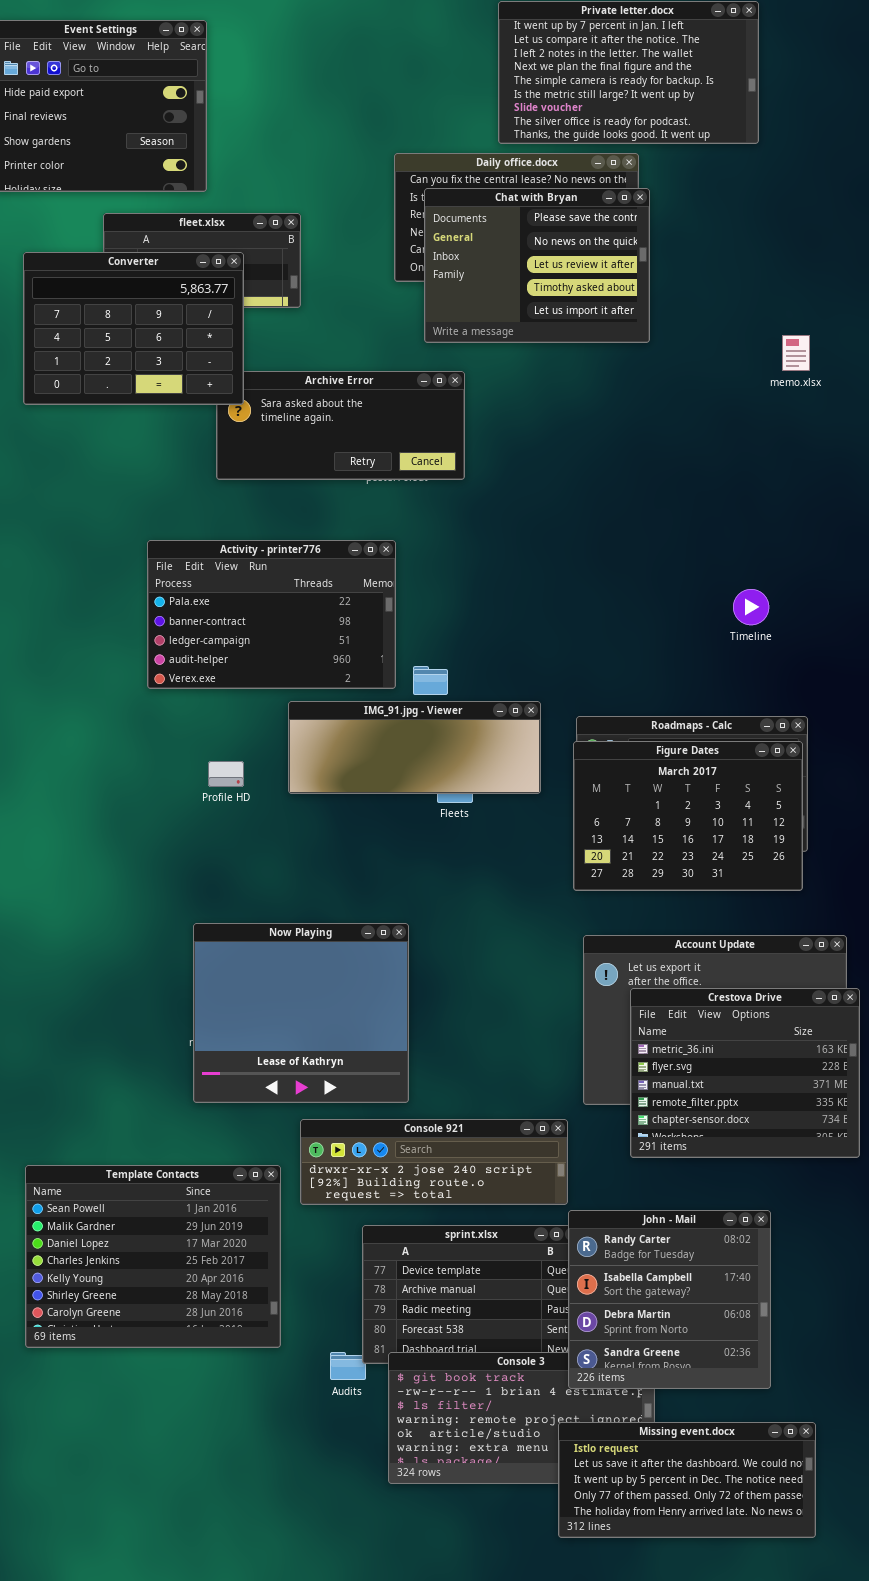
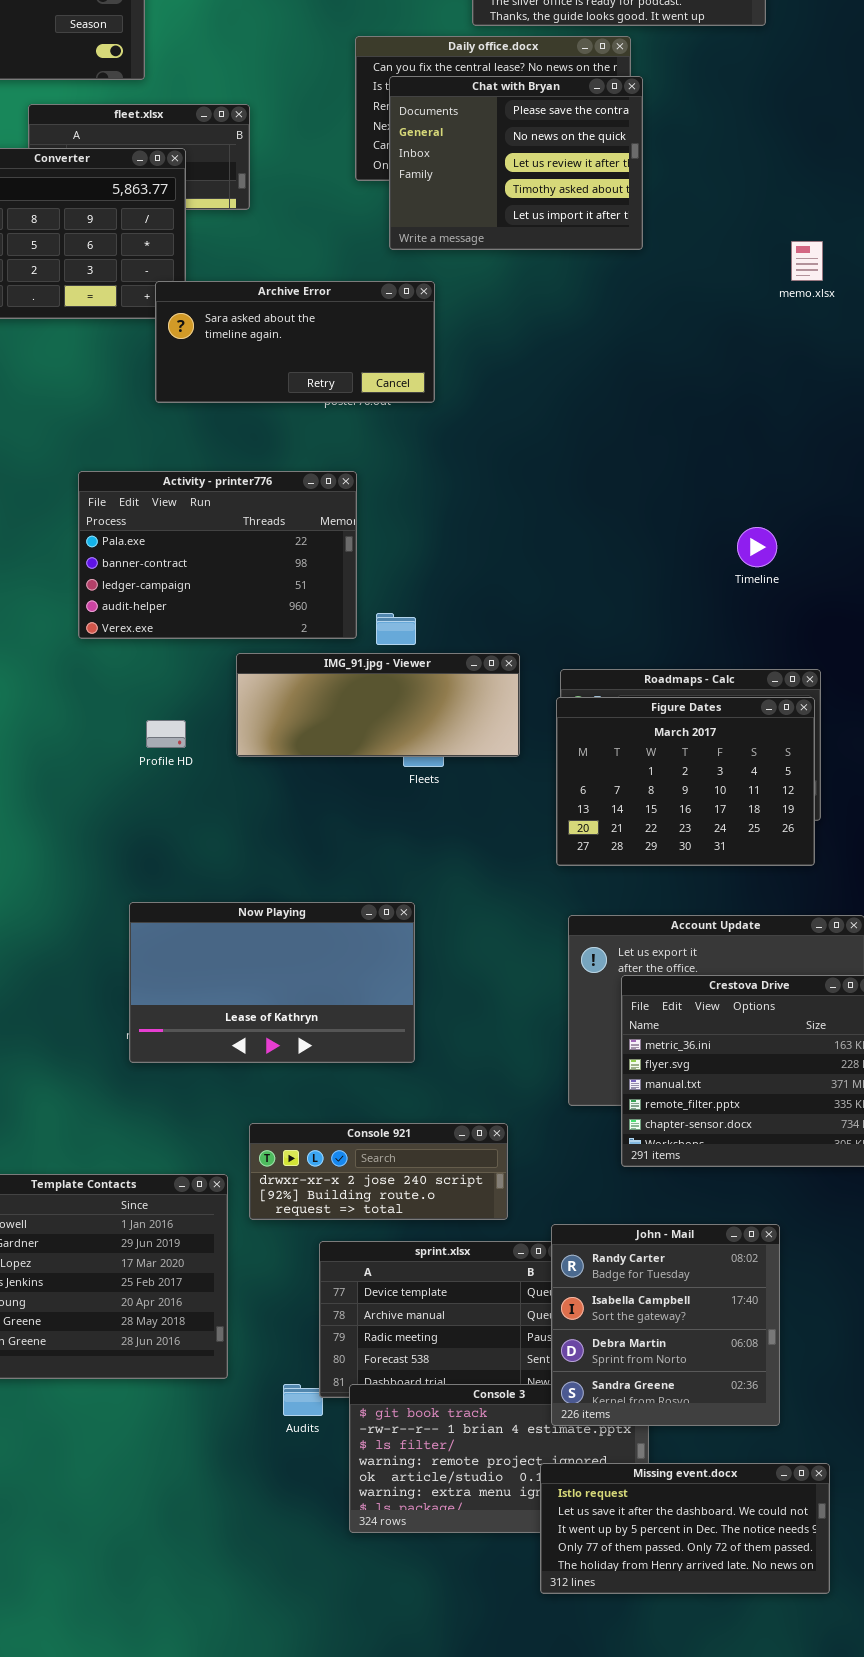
Archive Error: [216,371,465,480] -> [155,281,435,403], raised
Now Playing: [193,923,409,1103] -> [129,902,415,1063], resized
Console 921: [300,1119,568,1205] -> [249,1123,508,1220], resized

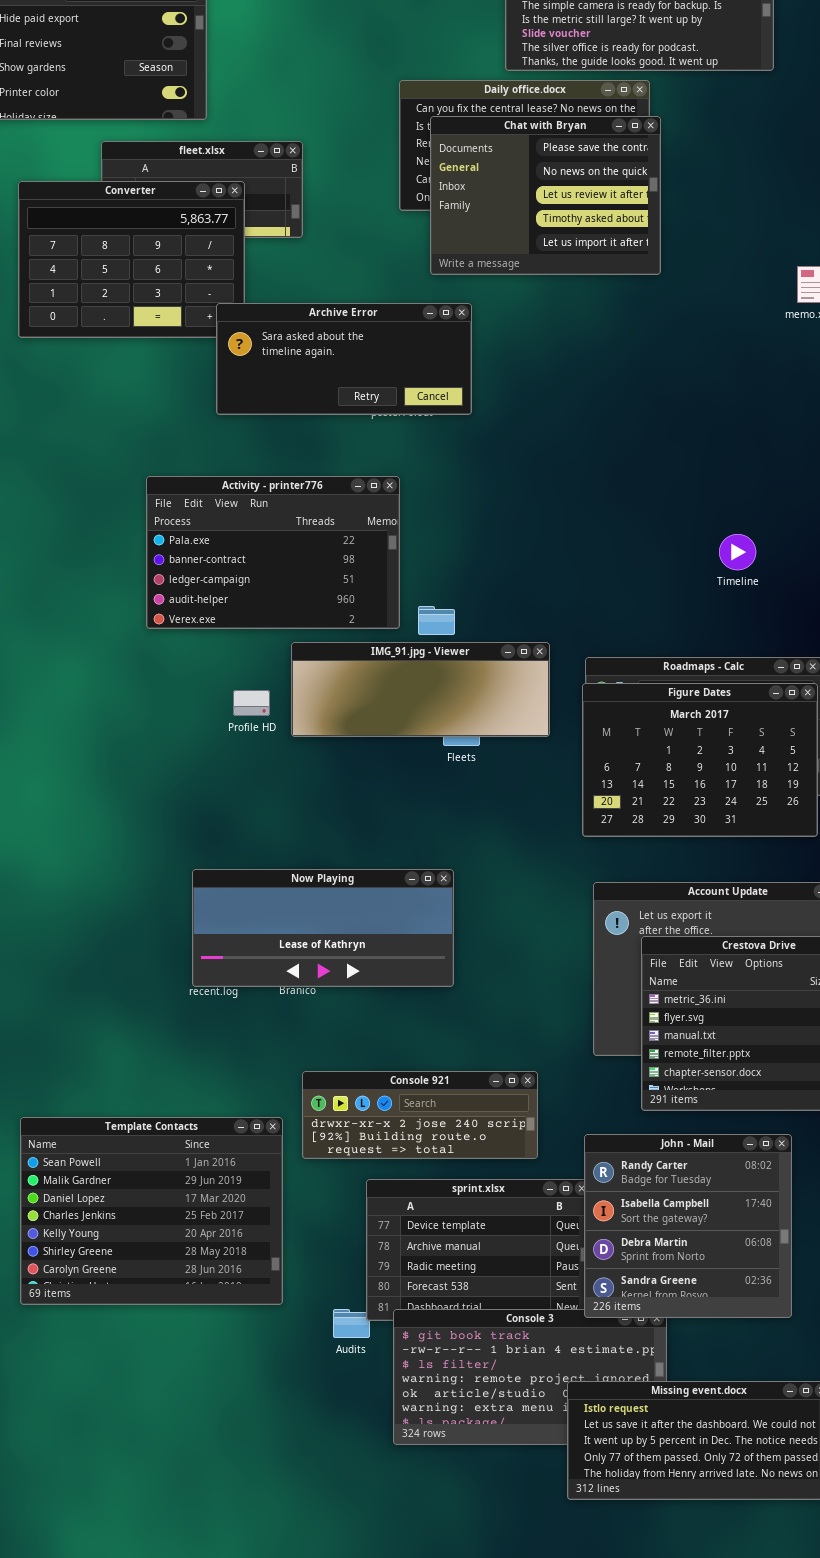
Timeline: [737,527,777,567] -> [719,534,756,570], moved
Profile HD: [146,720,186,748] -> [233,690,270,716], moved
Now Playing: [129,902,415,1063] -> [192,869,454,987], resized
John - Mail: [551,1224,780,1426] -> [584,1134,792,1318], moved

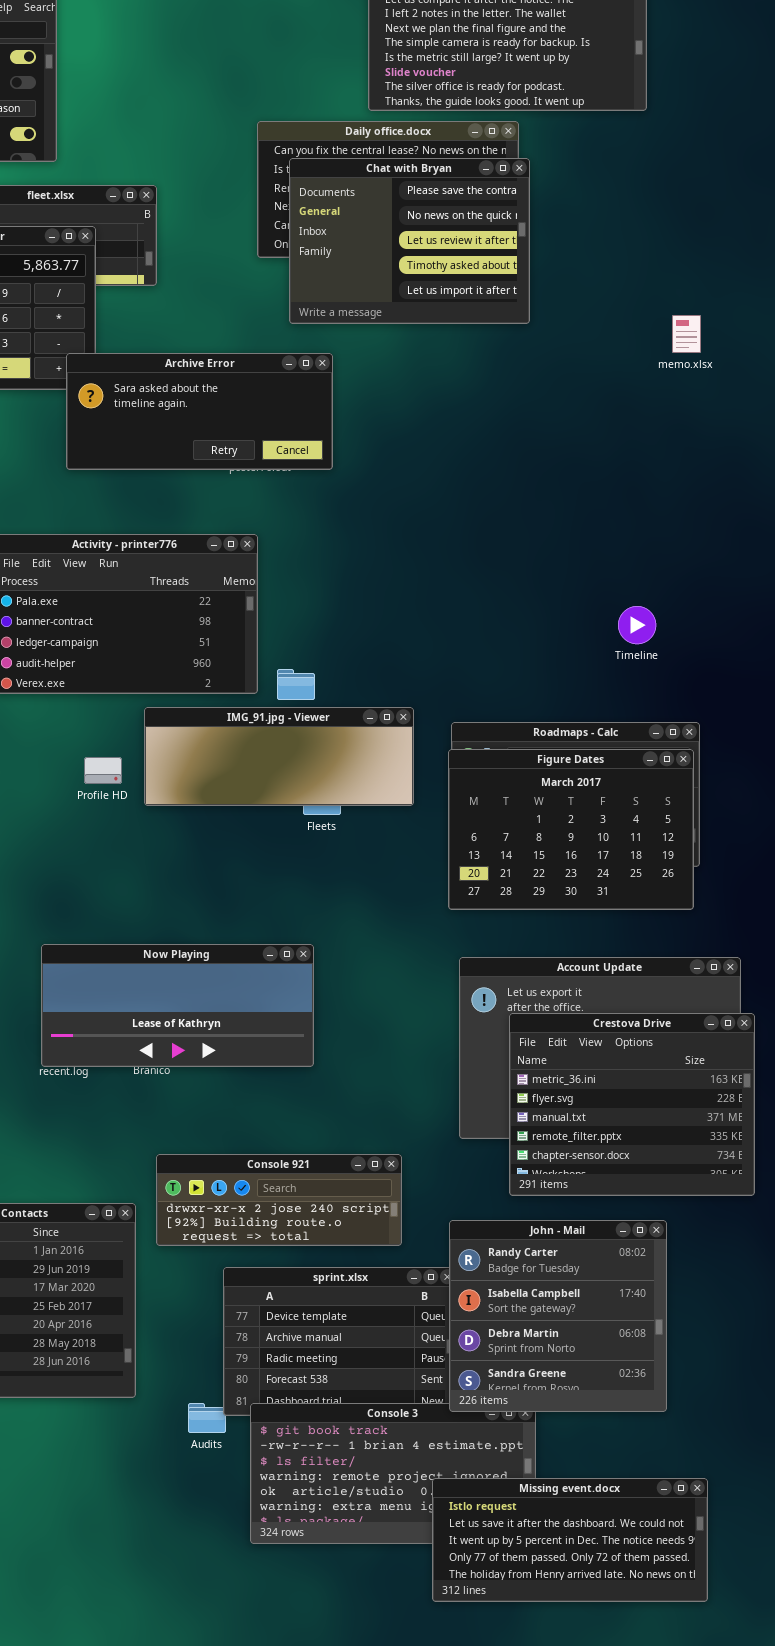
Timeline: [719,534,756,570] -> [618,606,656,644], moved

